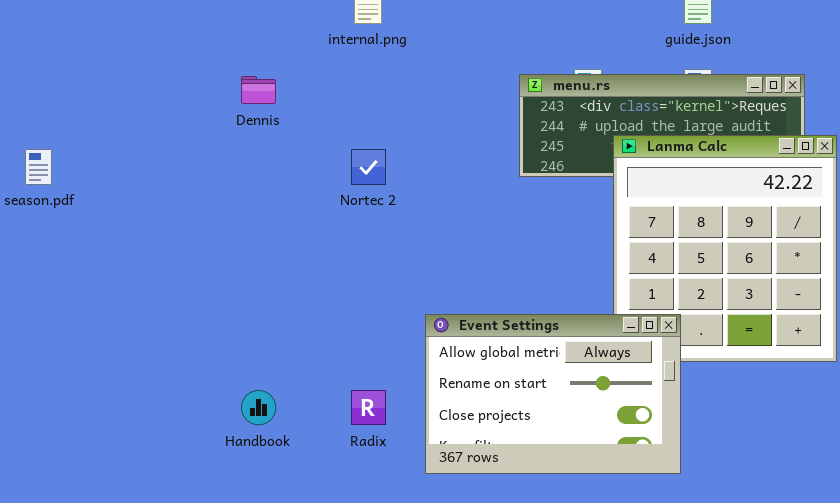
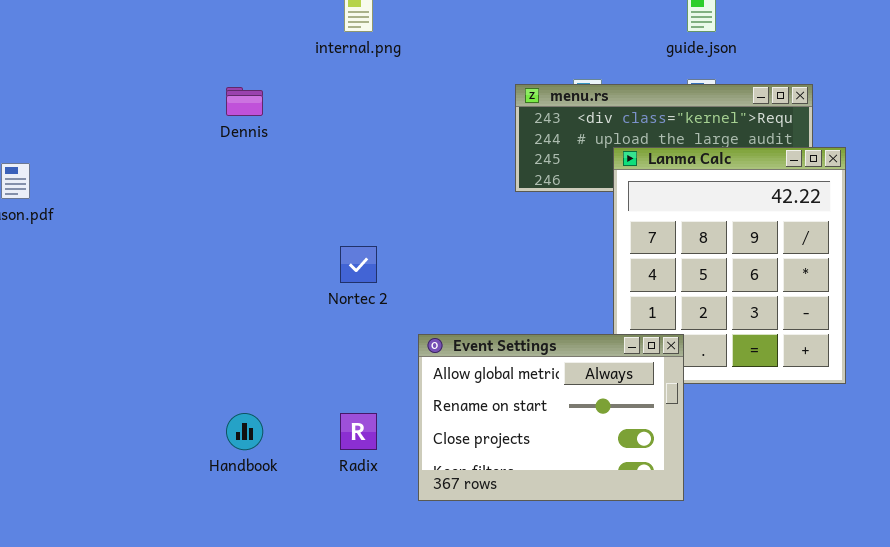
Nortec 2: [351,149,386,185] -> [340,246,377,283], moved

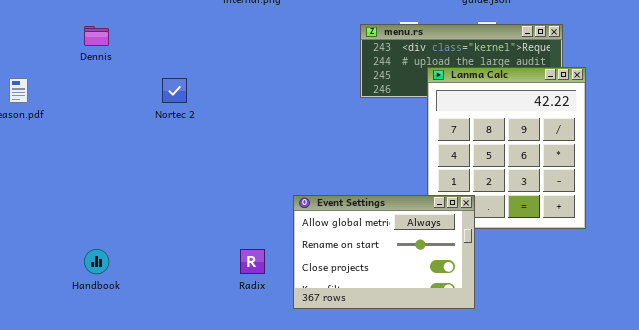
Dennis: [226,87,263,116] -> [84,26,109,46], moved
Nortec 2: [340,246,377,283] -> [162,78,187,103], moved
Handbook: [226,413,263,450] -> [84,249,109,274], moved

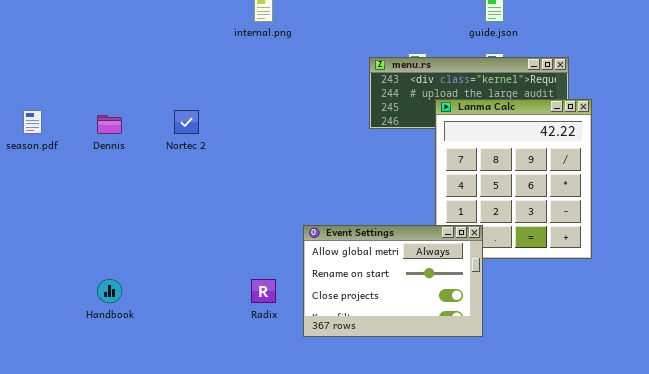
Dennis: [84,26,109,46] -> [97,115,122,134], moved

